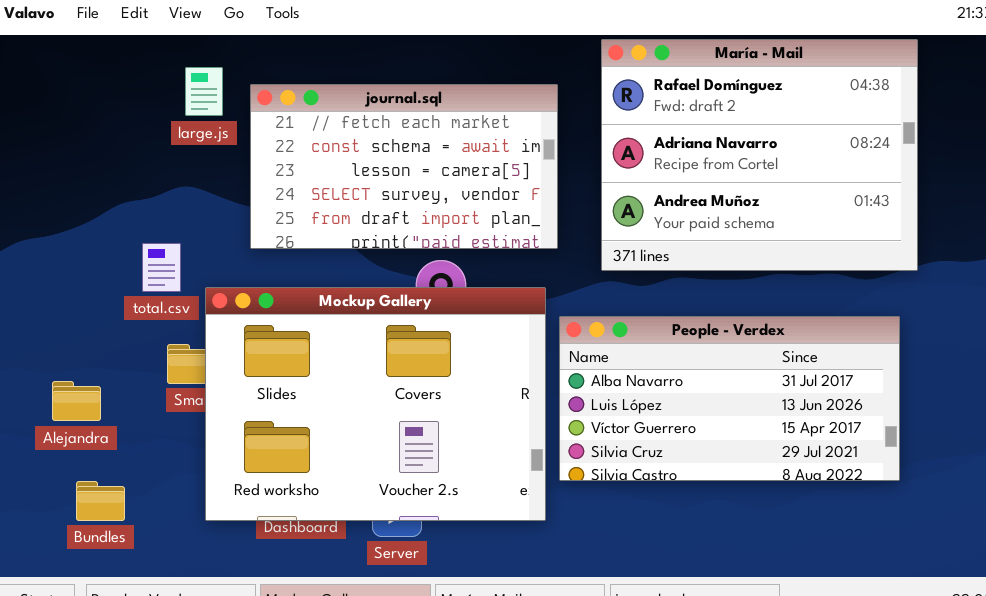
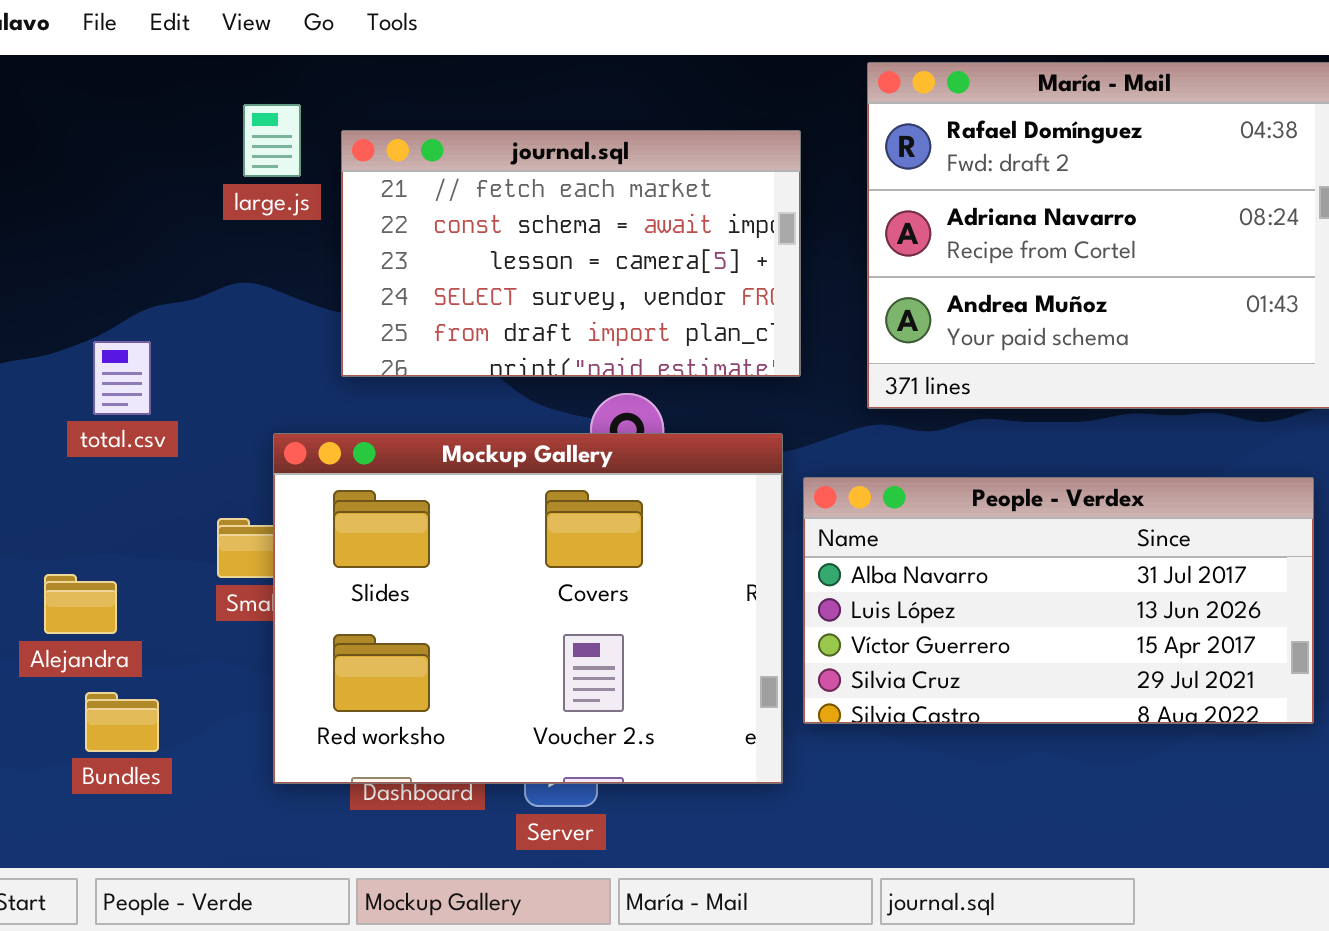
total.csv: [142,243,181,292] -> [93,341,151,415], moved
Bundles: [76,481,125,521] -> [85,692,159,752], moved

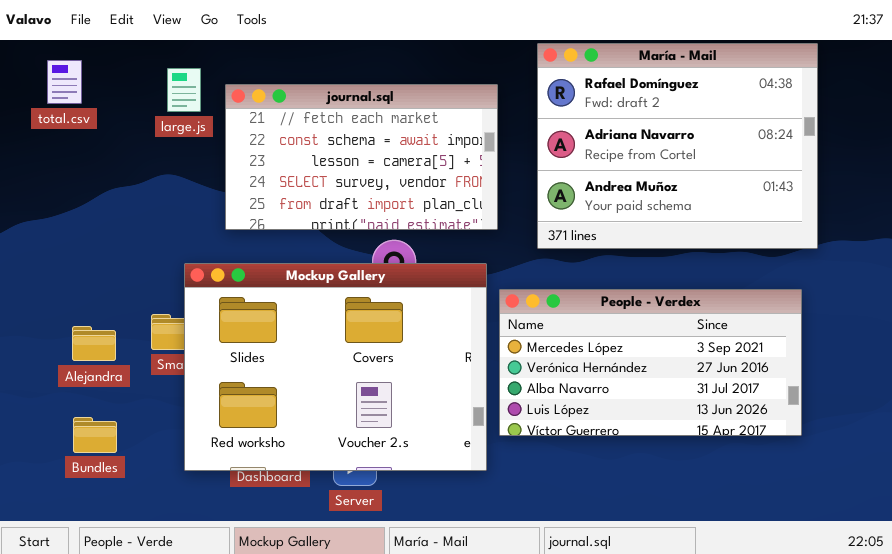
total.csv: [93,341,151,415] -> [47,60,82,104], moved
People - Verdex: [803,477,1314,724] -> [499,289,802,436], scrolled up 2 rows
Alejandra: [44,574,117,634] -> [72,326,116,361], moved

